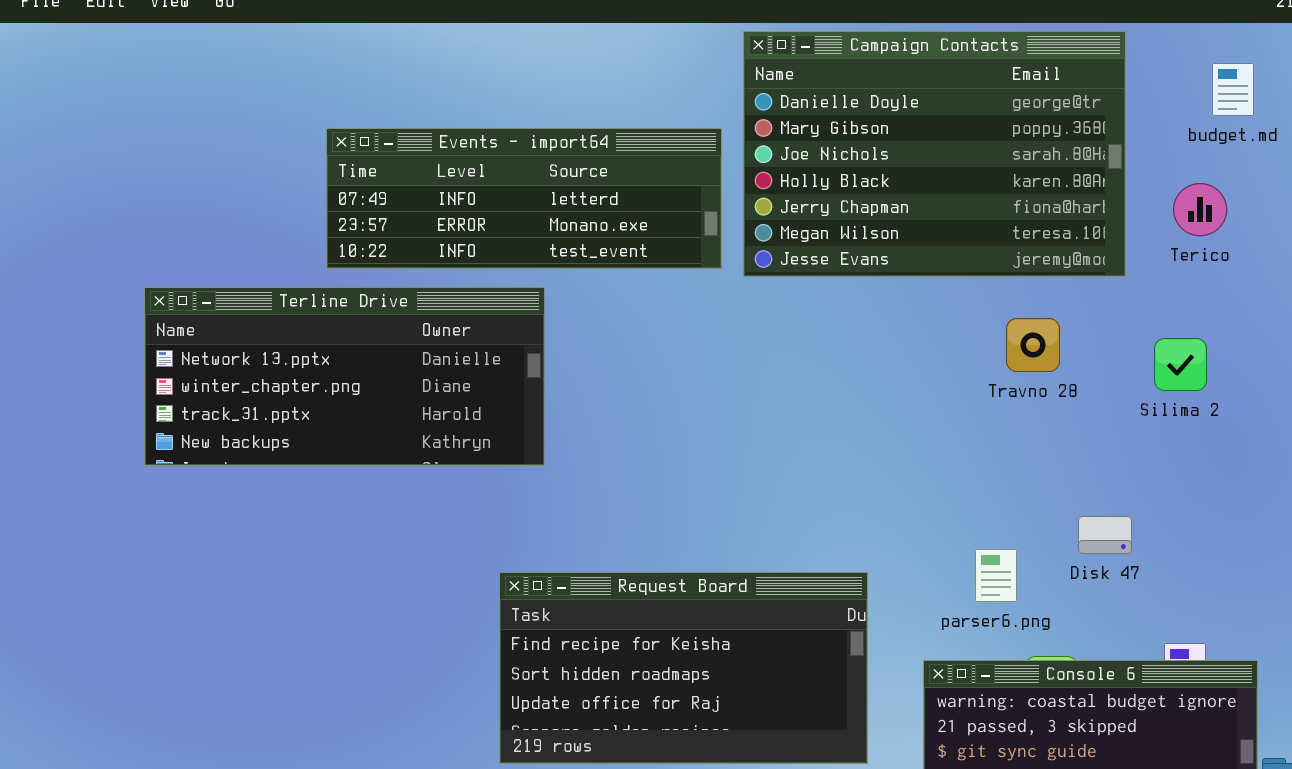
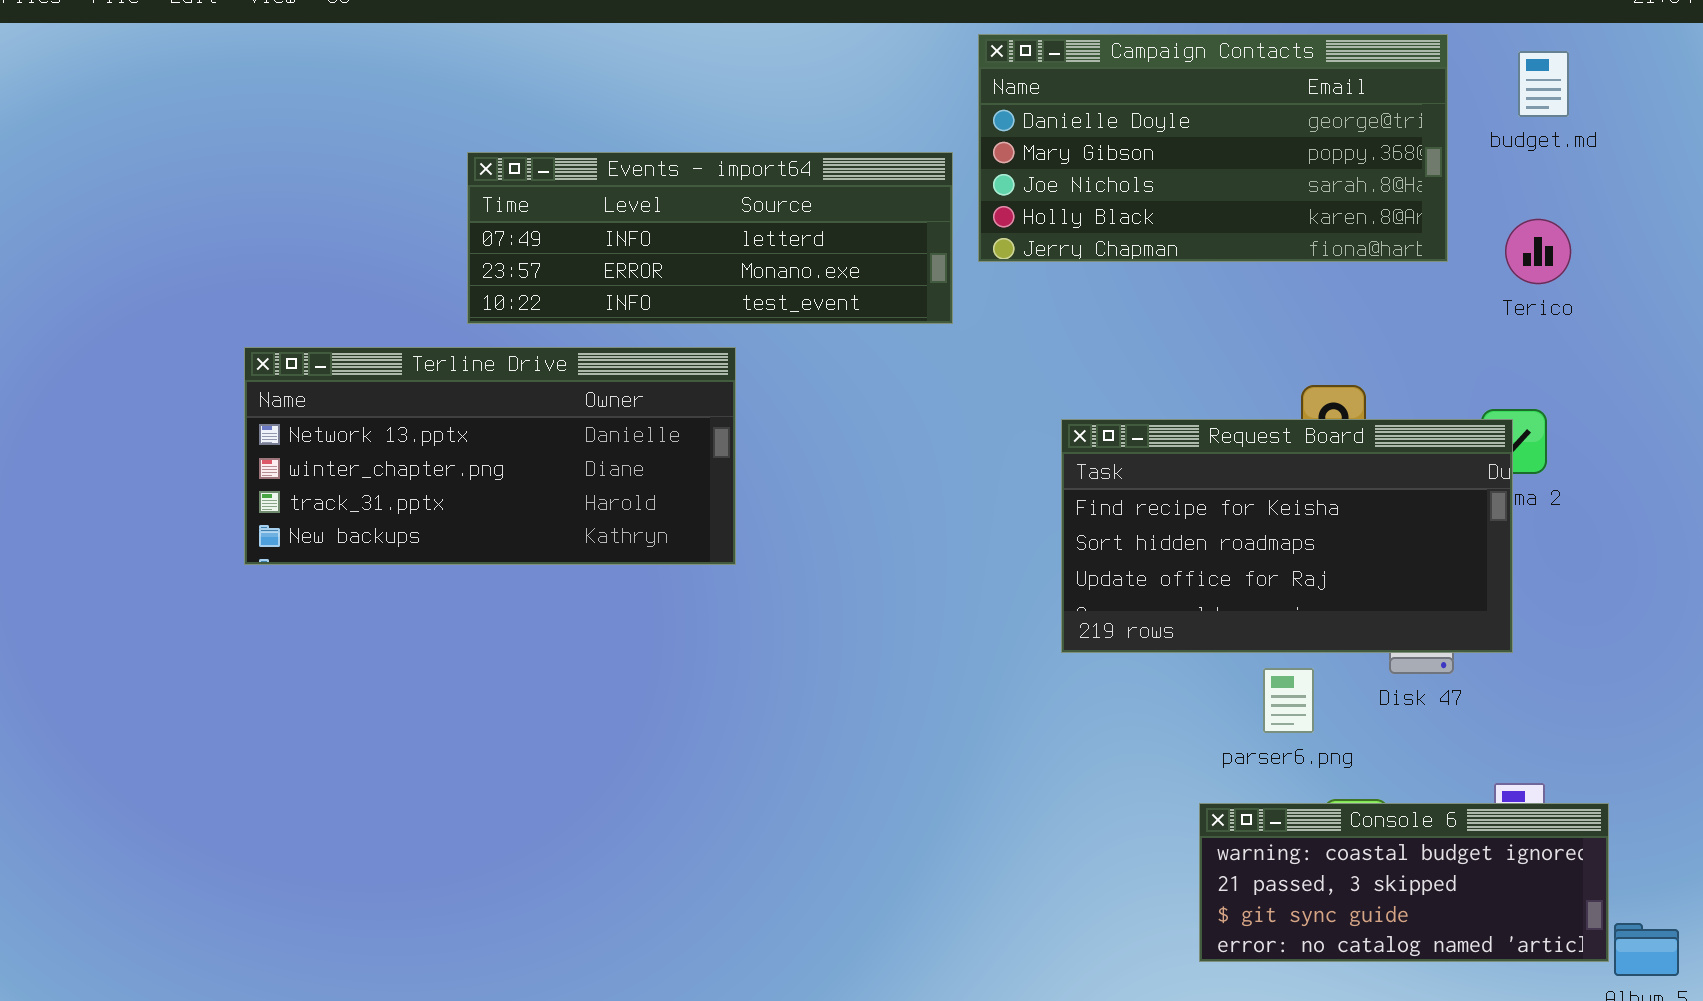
Campaign Contacts: [743,31,1126,277] -> [978,34,1448,262], resized
budget.md: [1212,63,1254,116] -> [1518,51,1569,117], moved
Request Board: [499,572,868,764] -> [1061,419,1513,653], moved

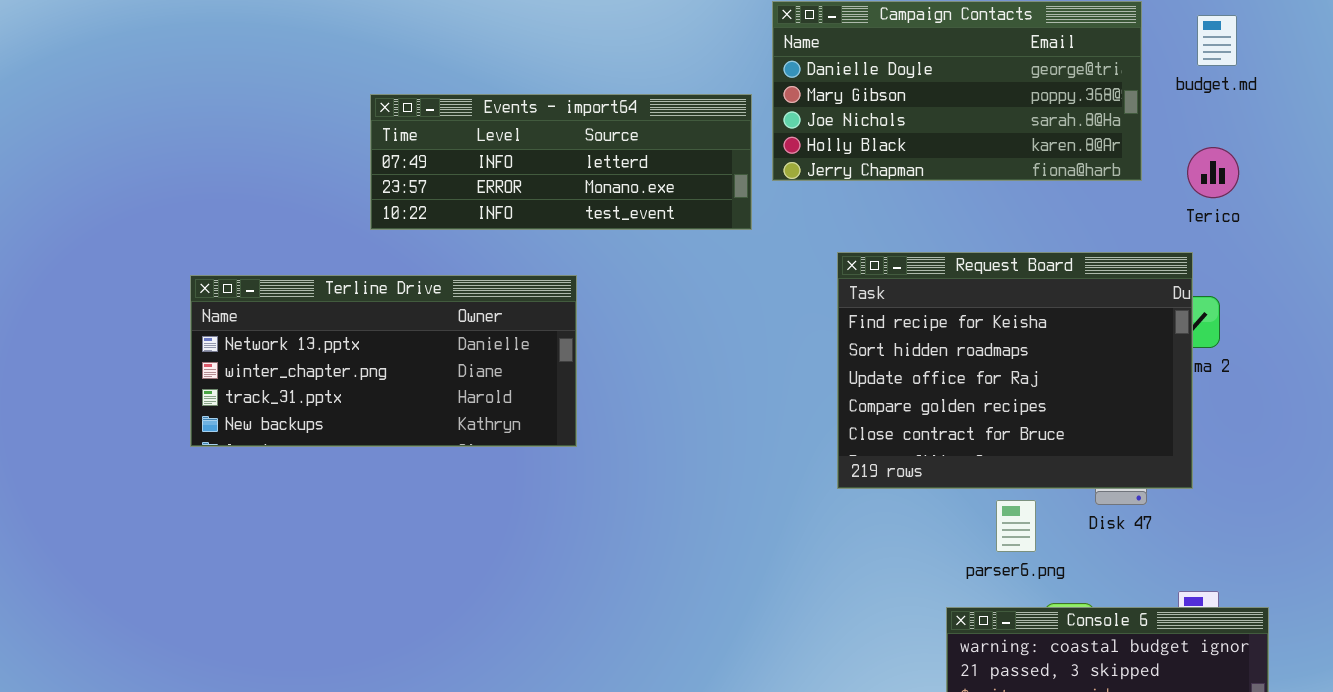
Terline Drive: [244,347,736,565] -> [190,275,577,447], moved
Request Board: [1061,419,1513,653] -> [837,252,1193,489], resized

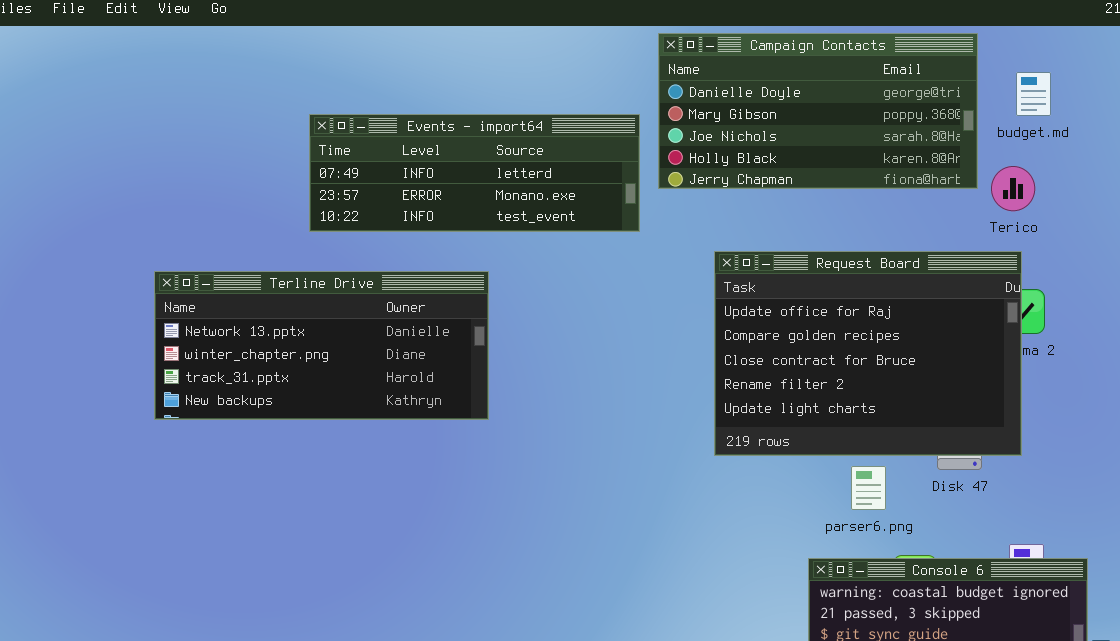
budget.md: [1197,15,1237,66] -> [1016,72,1051,116], moved
Terico: [1187,147,1239,198] -> [991,166,1035,211], moved
Request Board: [837,252,1193,489] -> [714,251,1022,456], scrolled down 2 rows

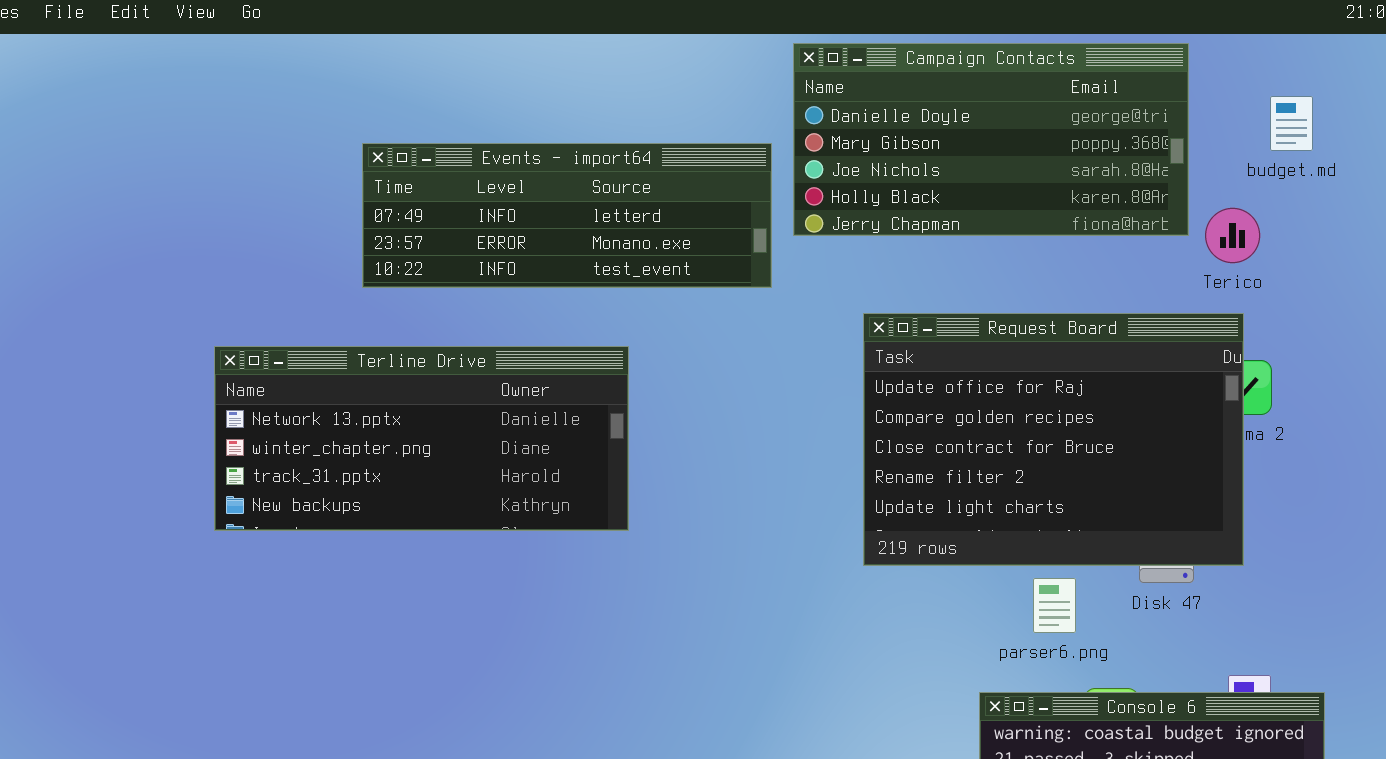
budget.md: [1016,72,1051,116] -> [1270,96,1313,151], moved
Terline Drive: [154,271,489,420] -> [214,346,629,531], moved

